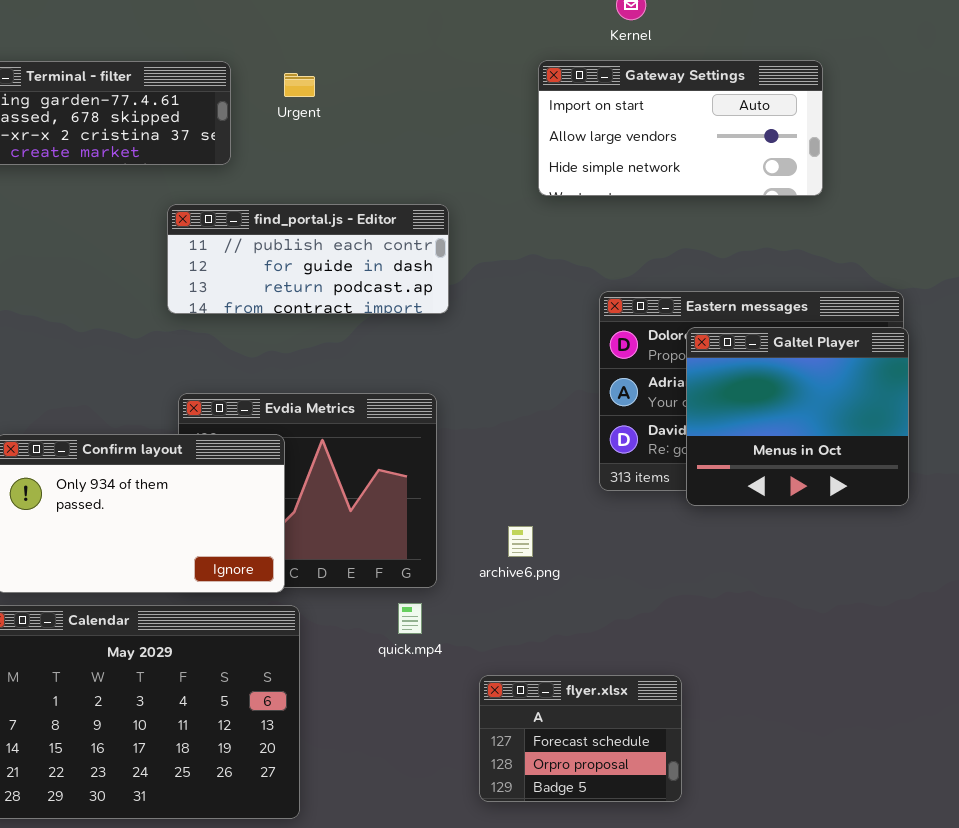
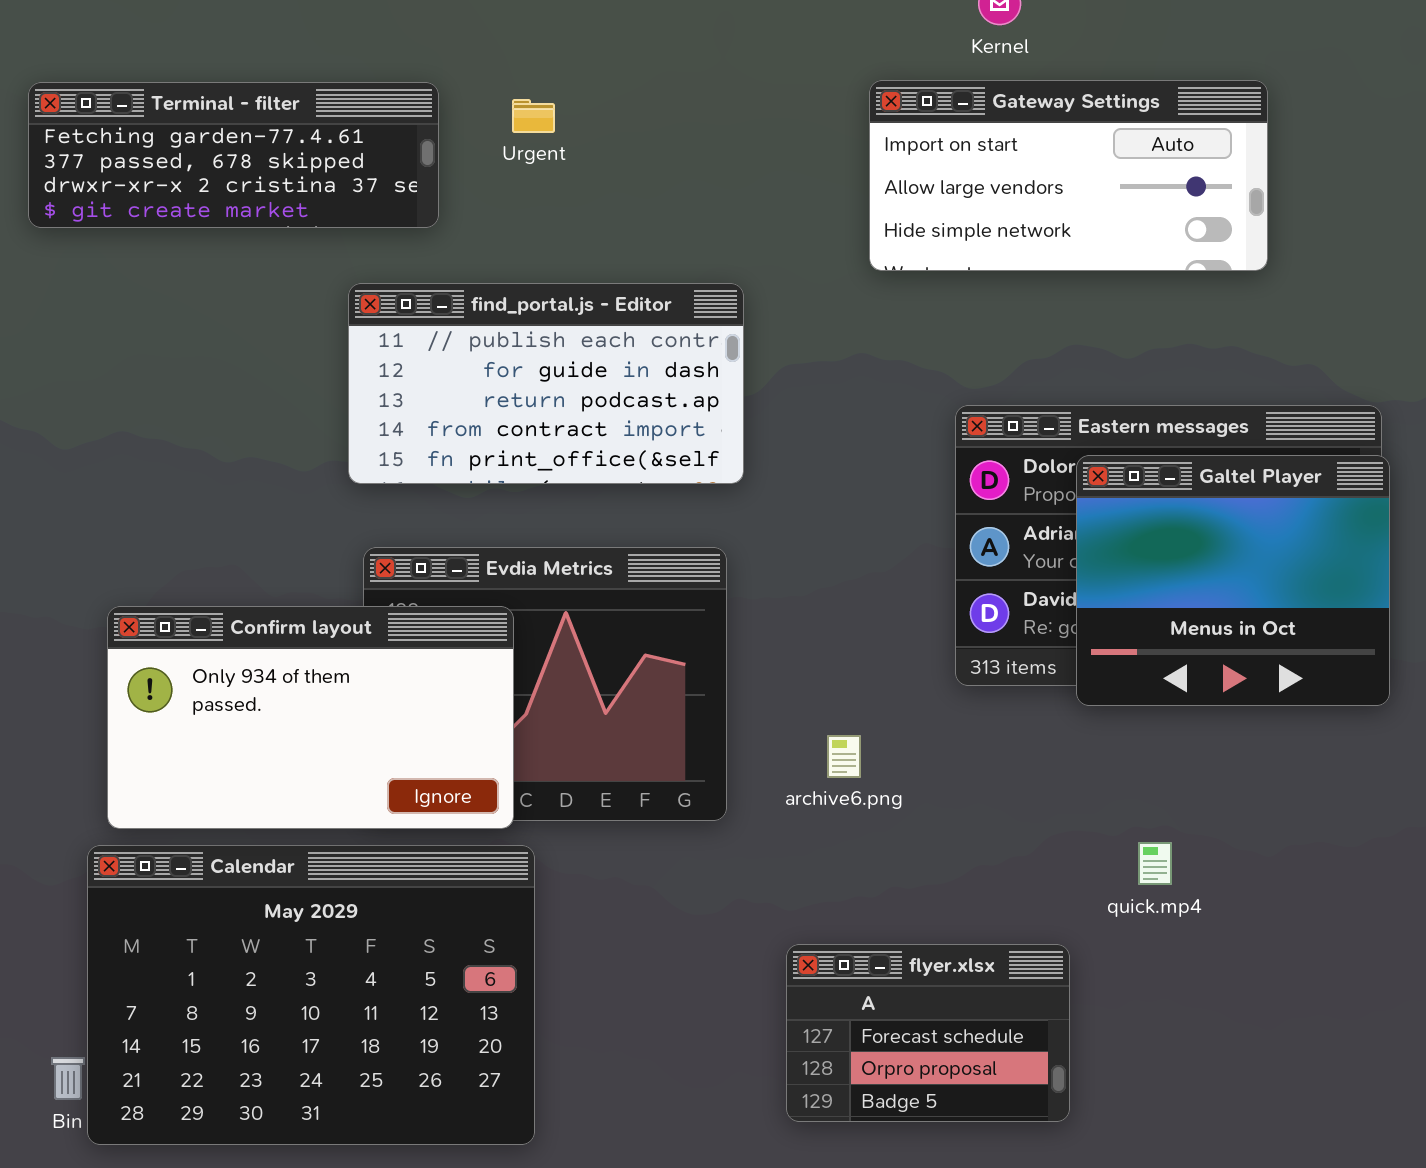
find_portal.js - Editor: [167,204,449,314] -> [348,283,744,484], resized
quick.mp4: [398,603,422,634] -> [1138,842,1172,885], moved

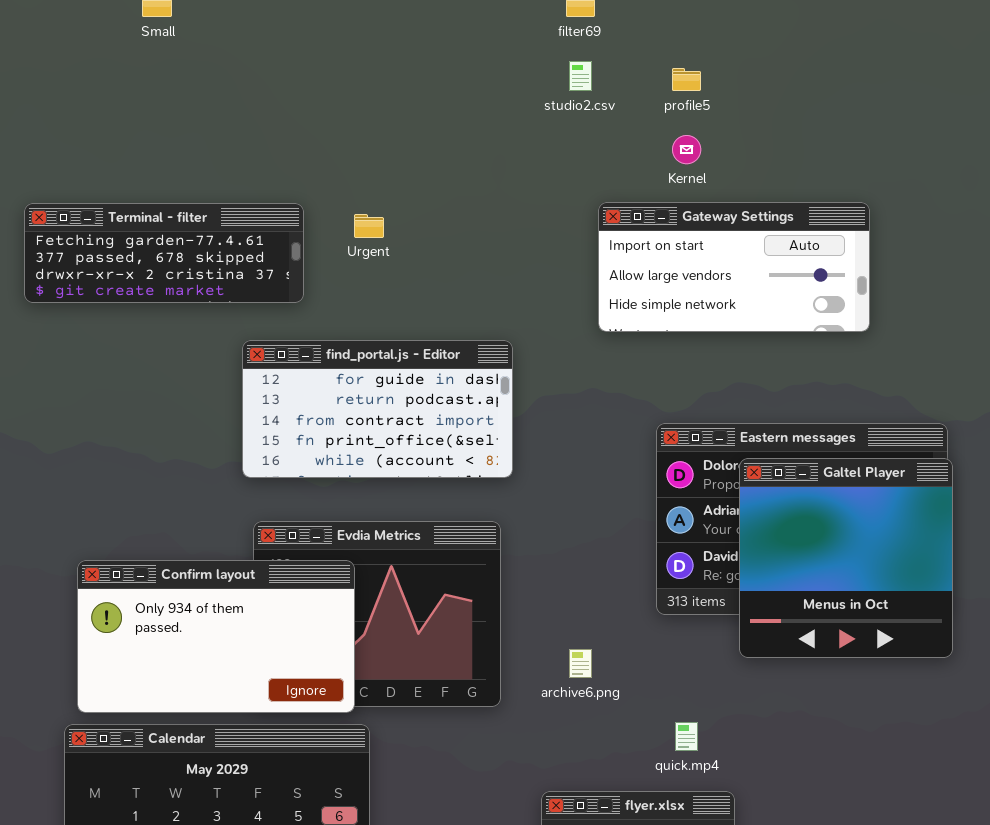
find_portal.js - Editor: [348,283,744,484] -> [242,340,513,478], scrolled down 1 row
Galtel Player: [1076,455,1390,706] -> [739,458,953,658], resized
quick.mp4: [1138,842,1172,885] -> [675,722,698,751], moved

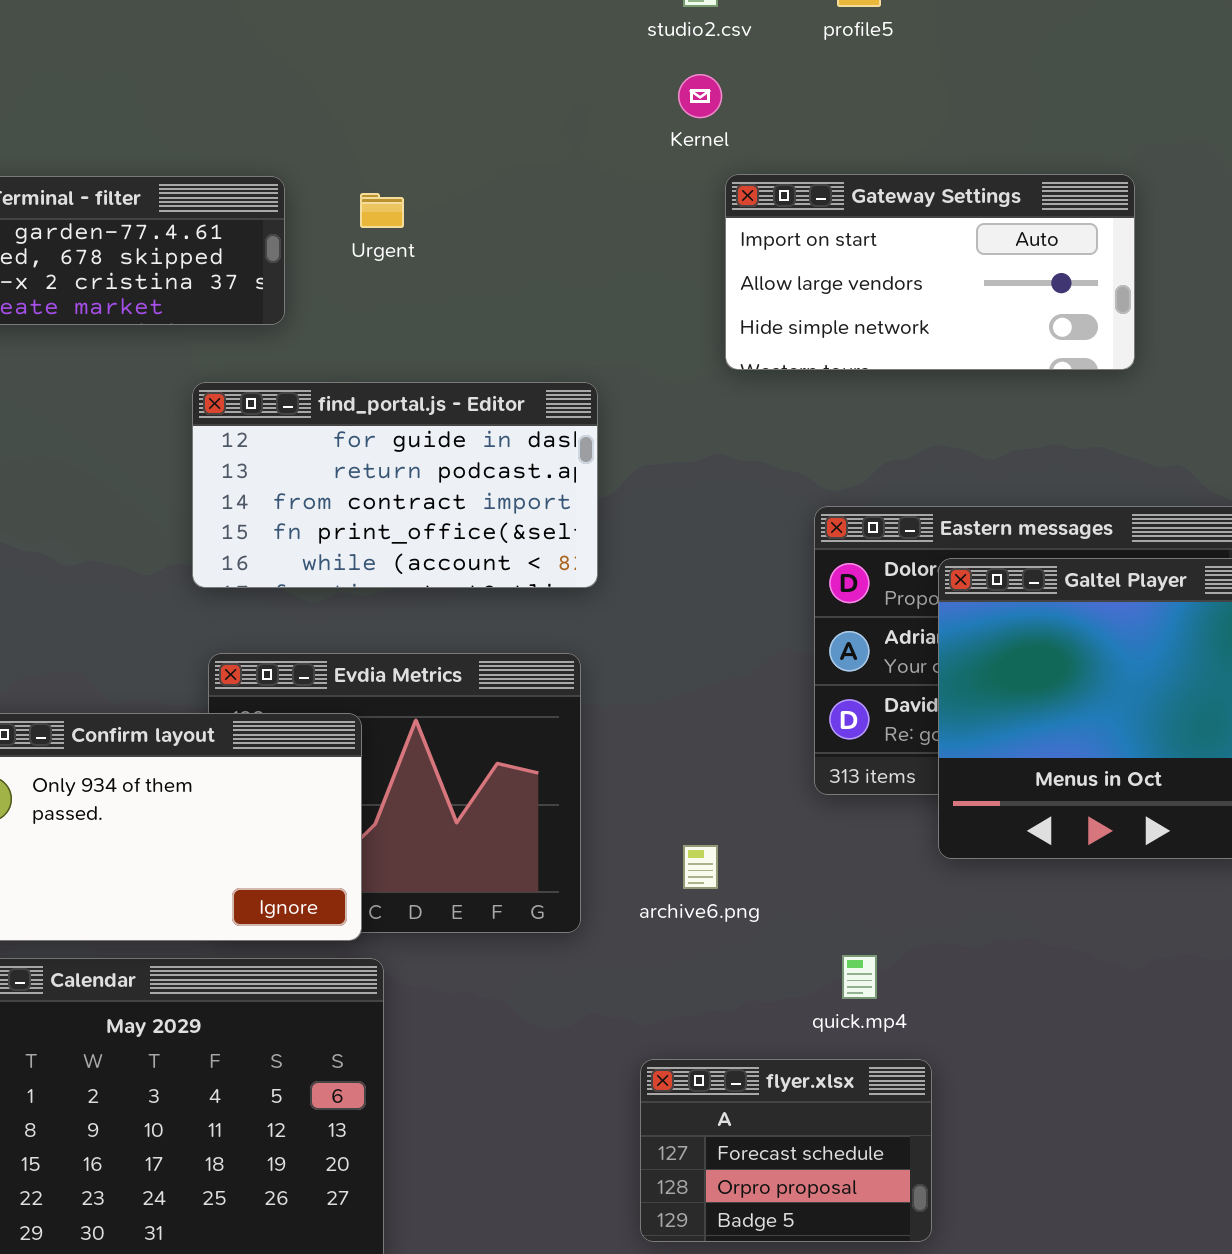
Kernel: [672,135,701,164] -> [678,74,722,118], moved

